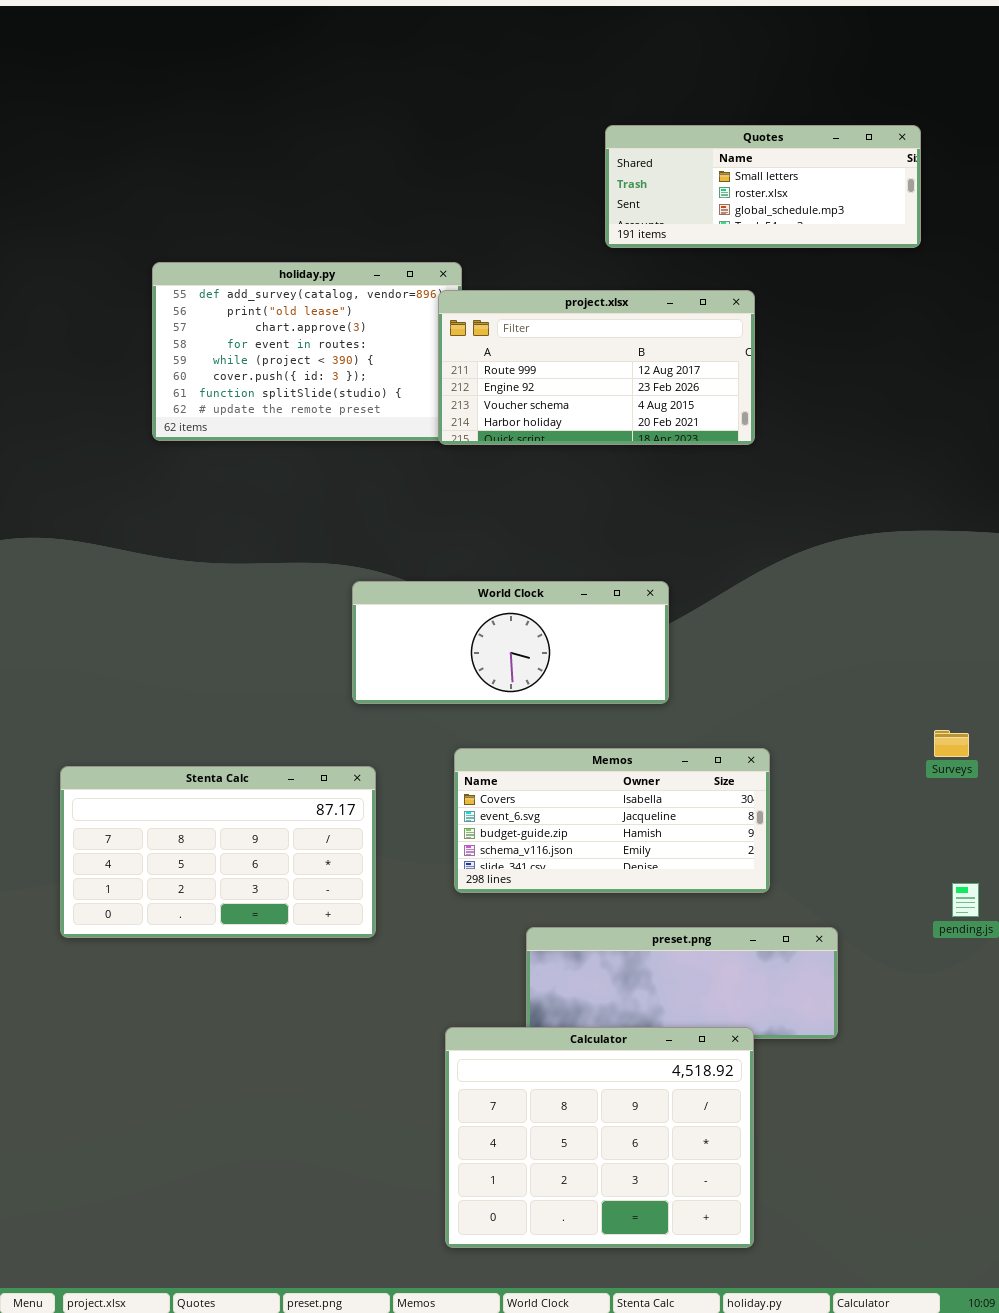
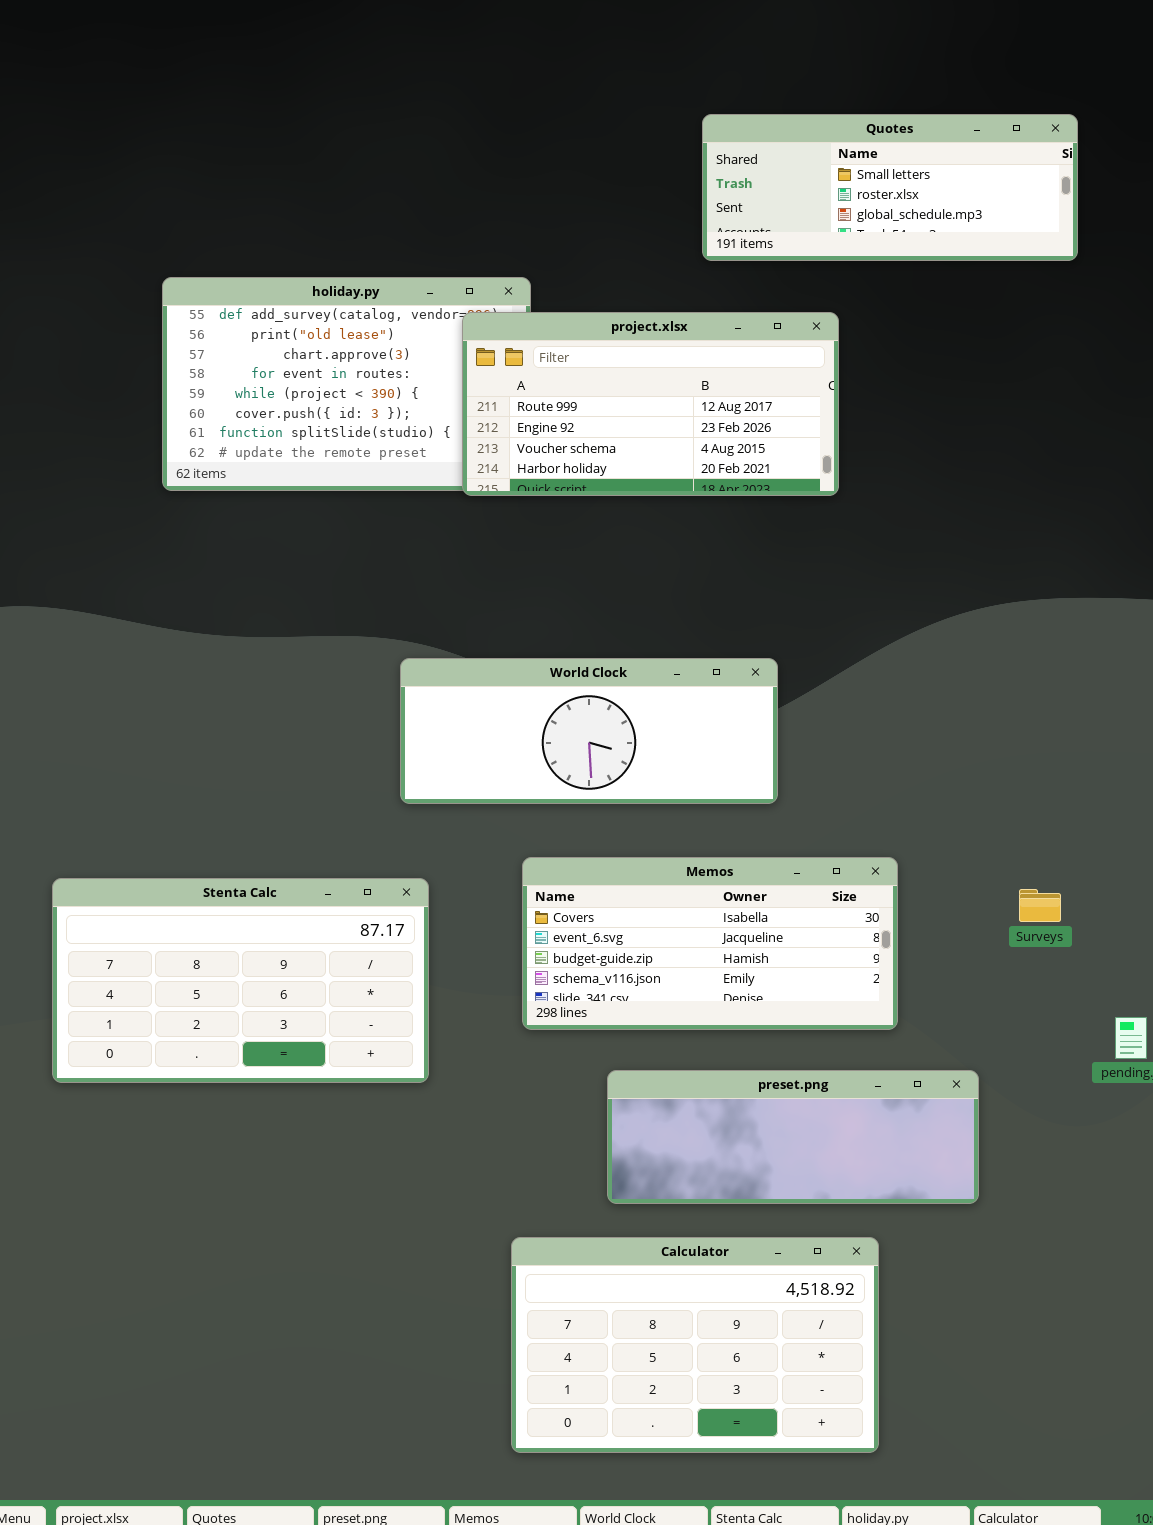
project.xlsx: [438,290,755,445] -> [462,312,839,496], moved
Surveys: [934,730,969,757] -> [1019,889,1061,922], moved
Calculator: [445,1027,754,1248] -> [511,1237,879,1453], resized

